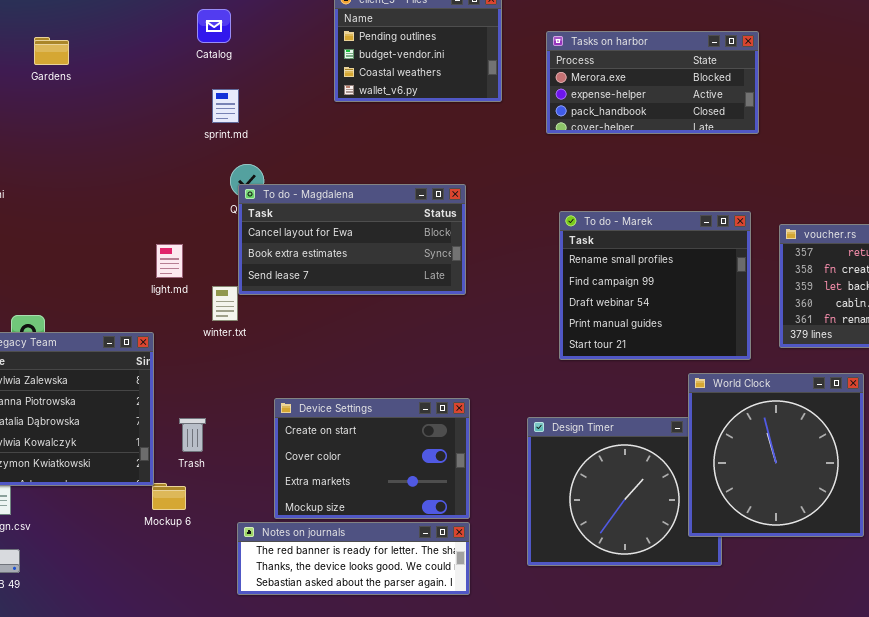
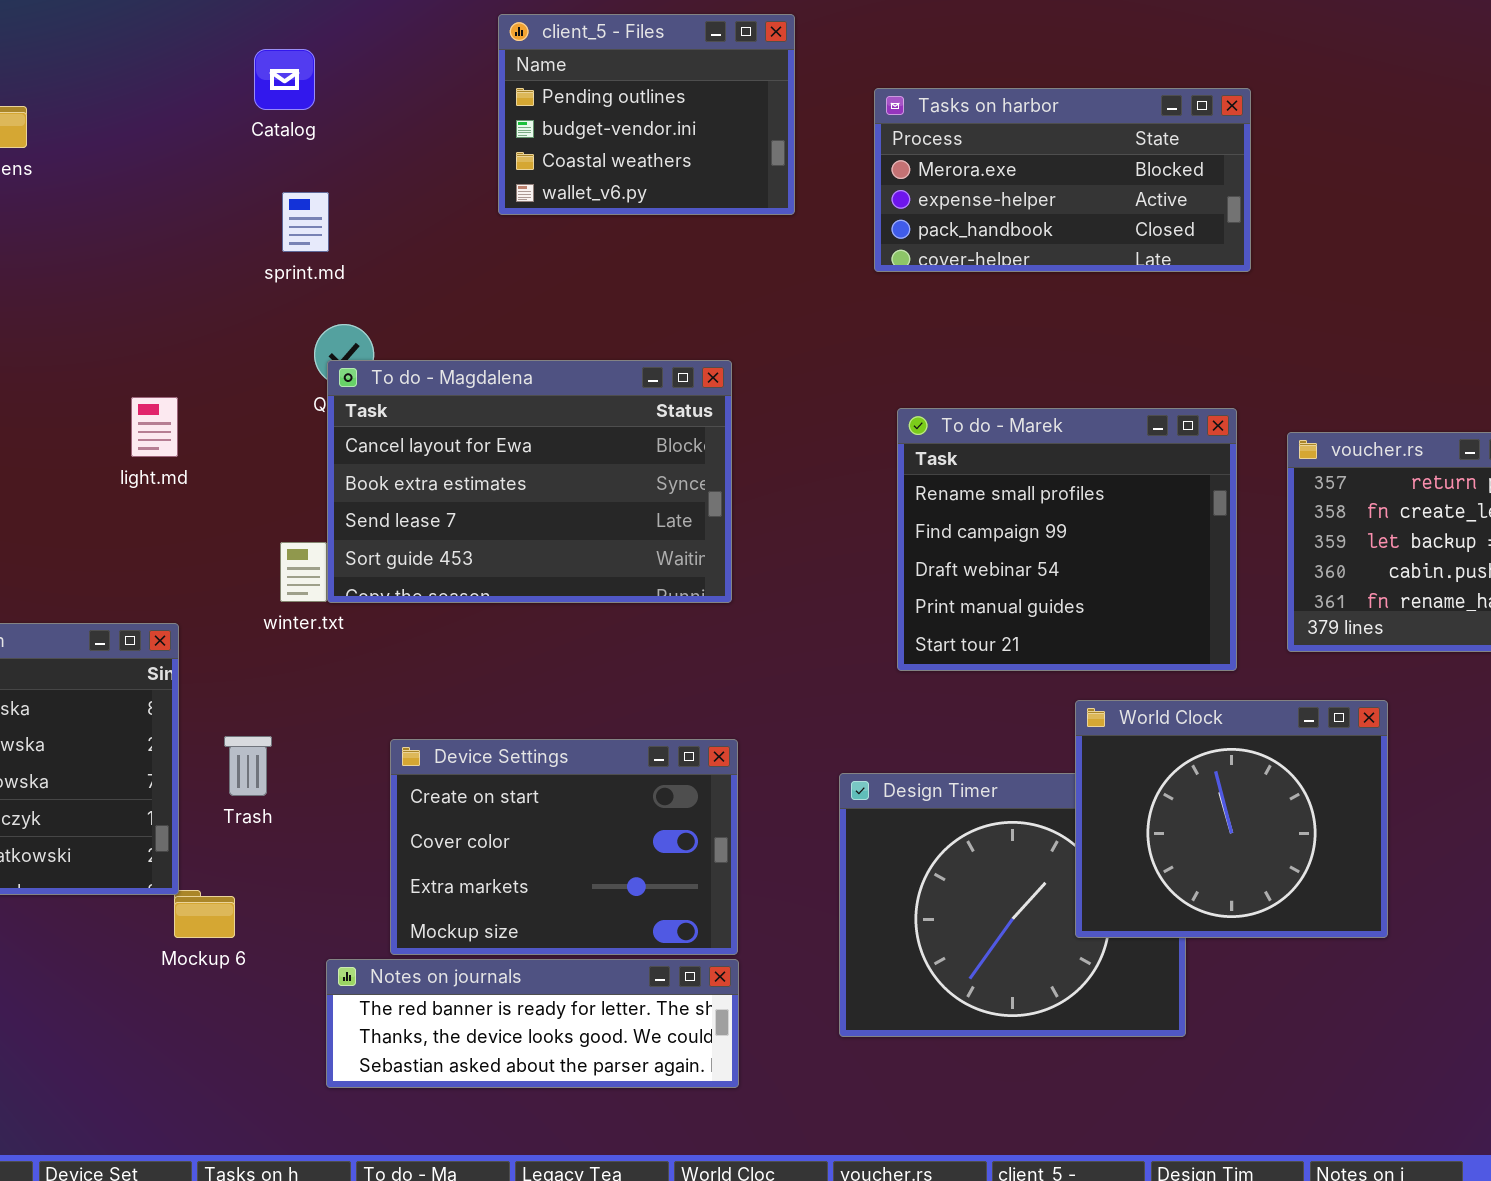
To do - Magdalena: [238,184,466,295] -> [327,360,732,603], resized
light.md: [156,244,183,278] -> [131,397,178,457], moved
World Clock: [688,373,864,537] -> [1075,700,1388,938], moved, resized
Trash: [179,418,206,452] -> [224,736,272,796], moved

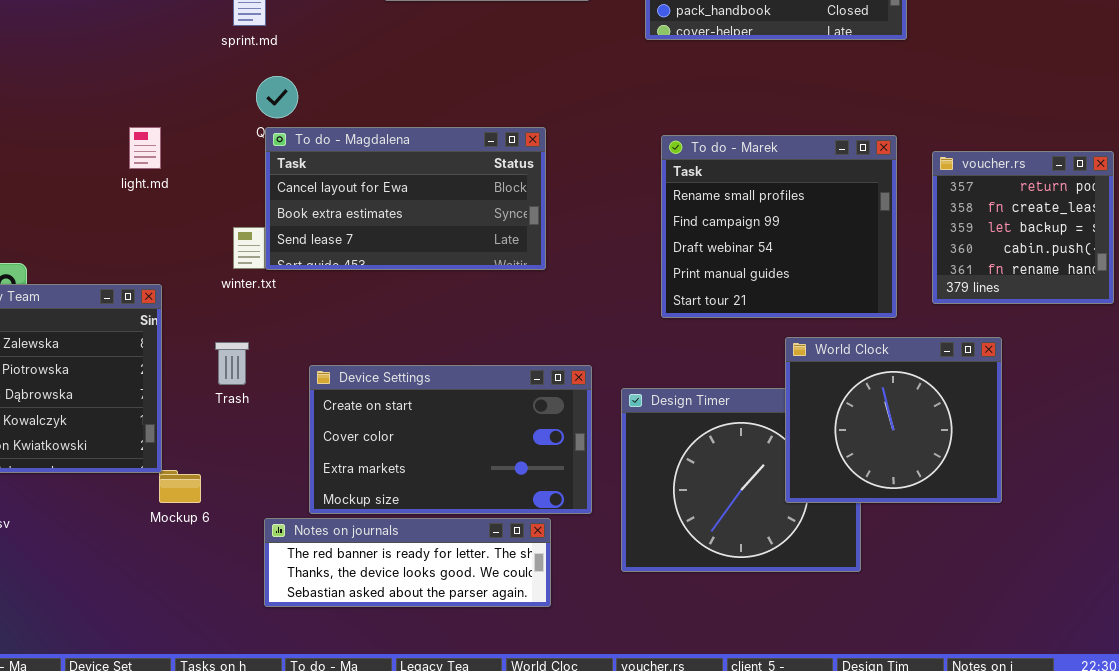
To do - Magdalena: [327,360,732,603] -> [265,127,546,270], resized
Trash: [224,736,272,796] -> [215,342,249,385], moved
Device Settings: [390,739,738,955] -> [309,365,592,514], resized

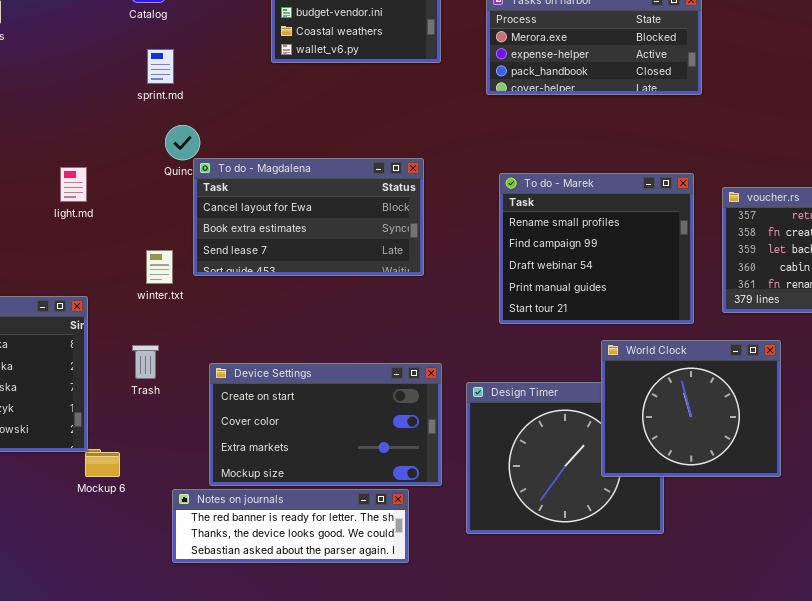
To do - Magdalena: [265,127,546,270] -> [193,158,424,276], moved

